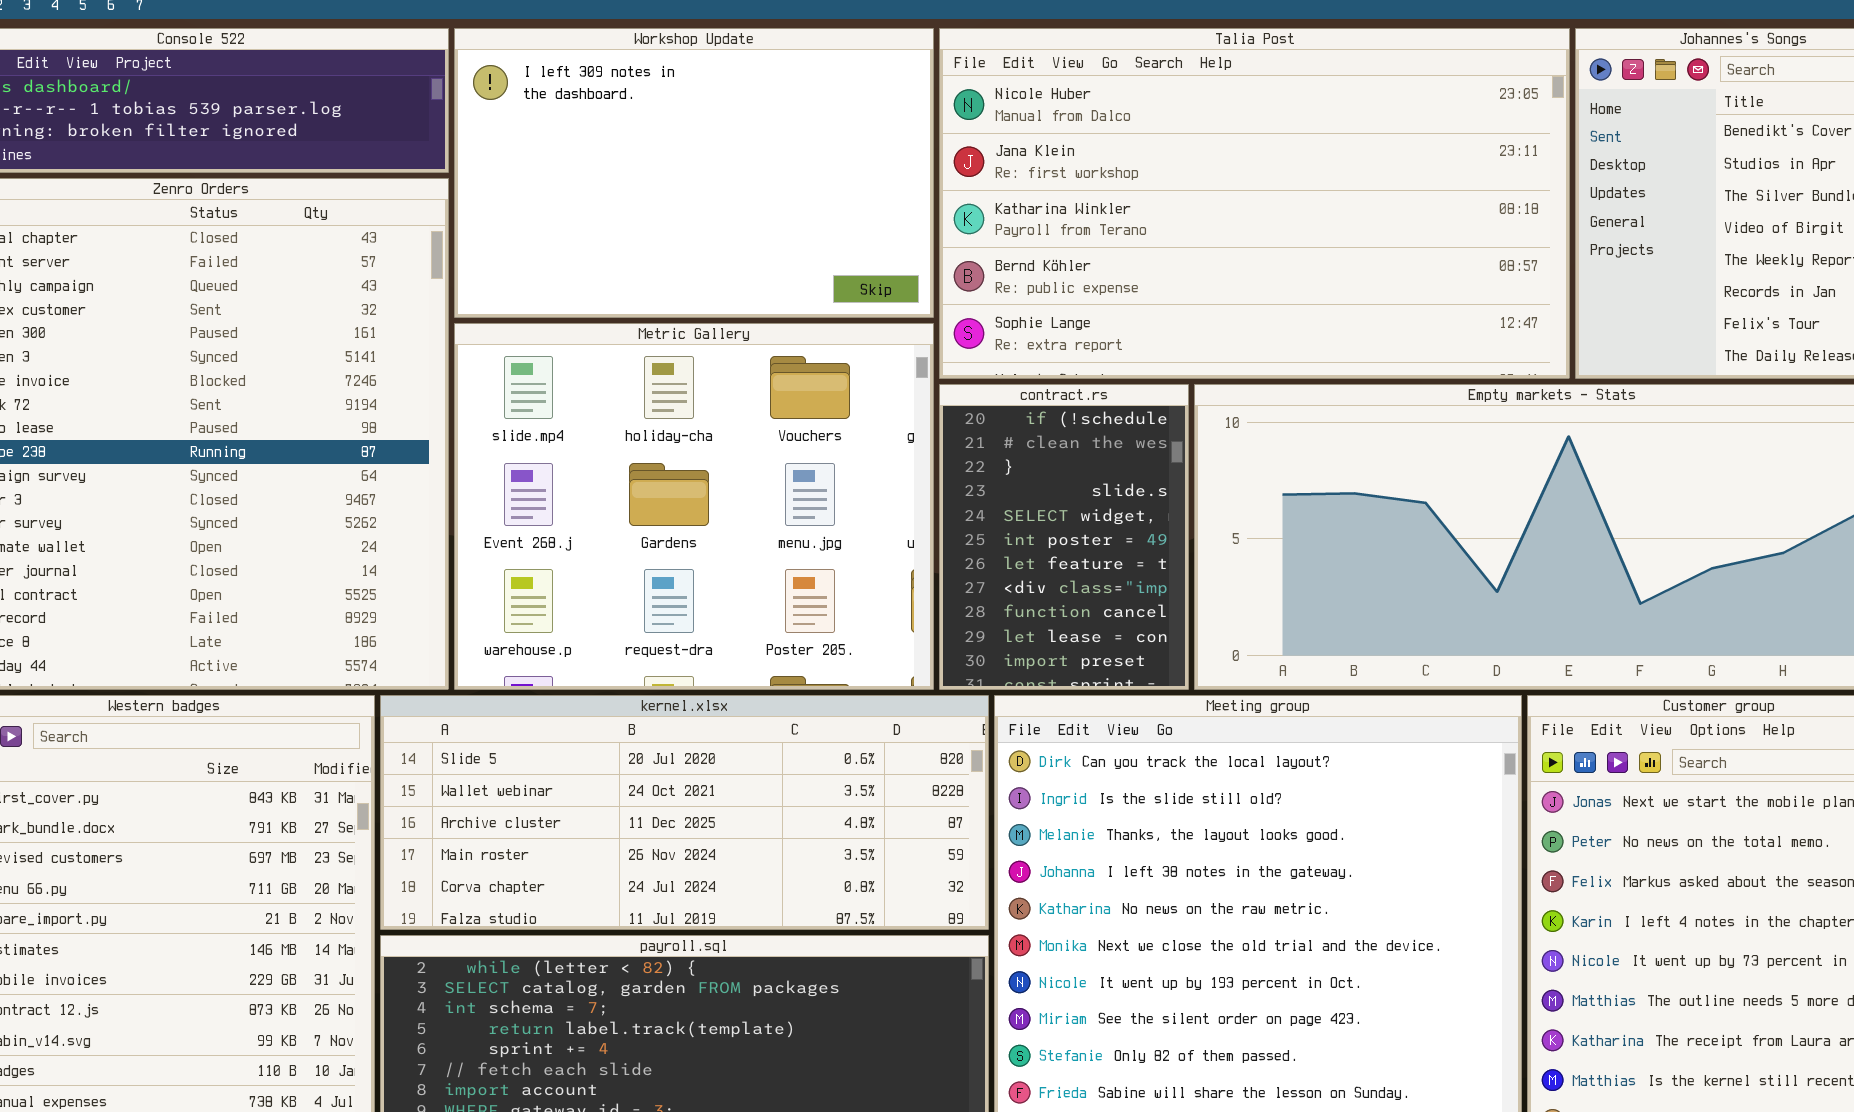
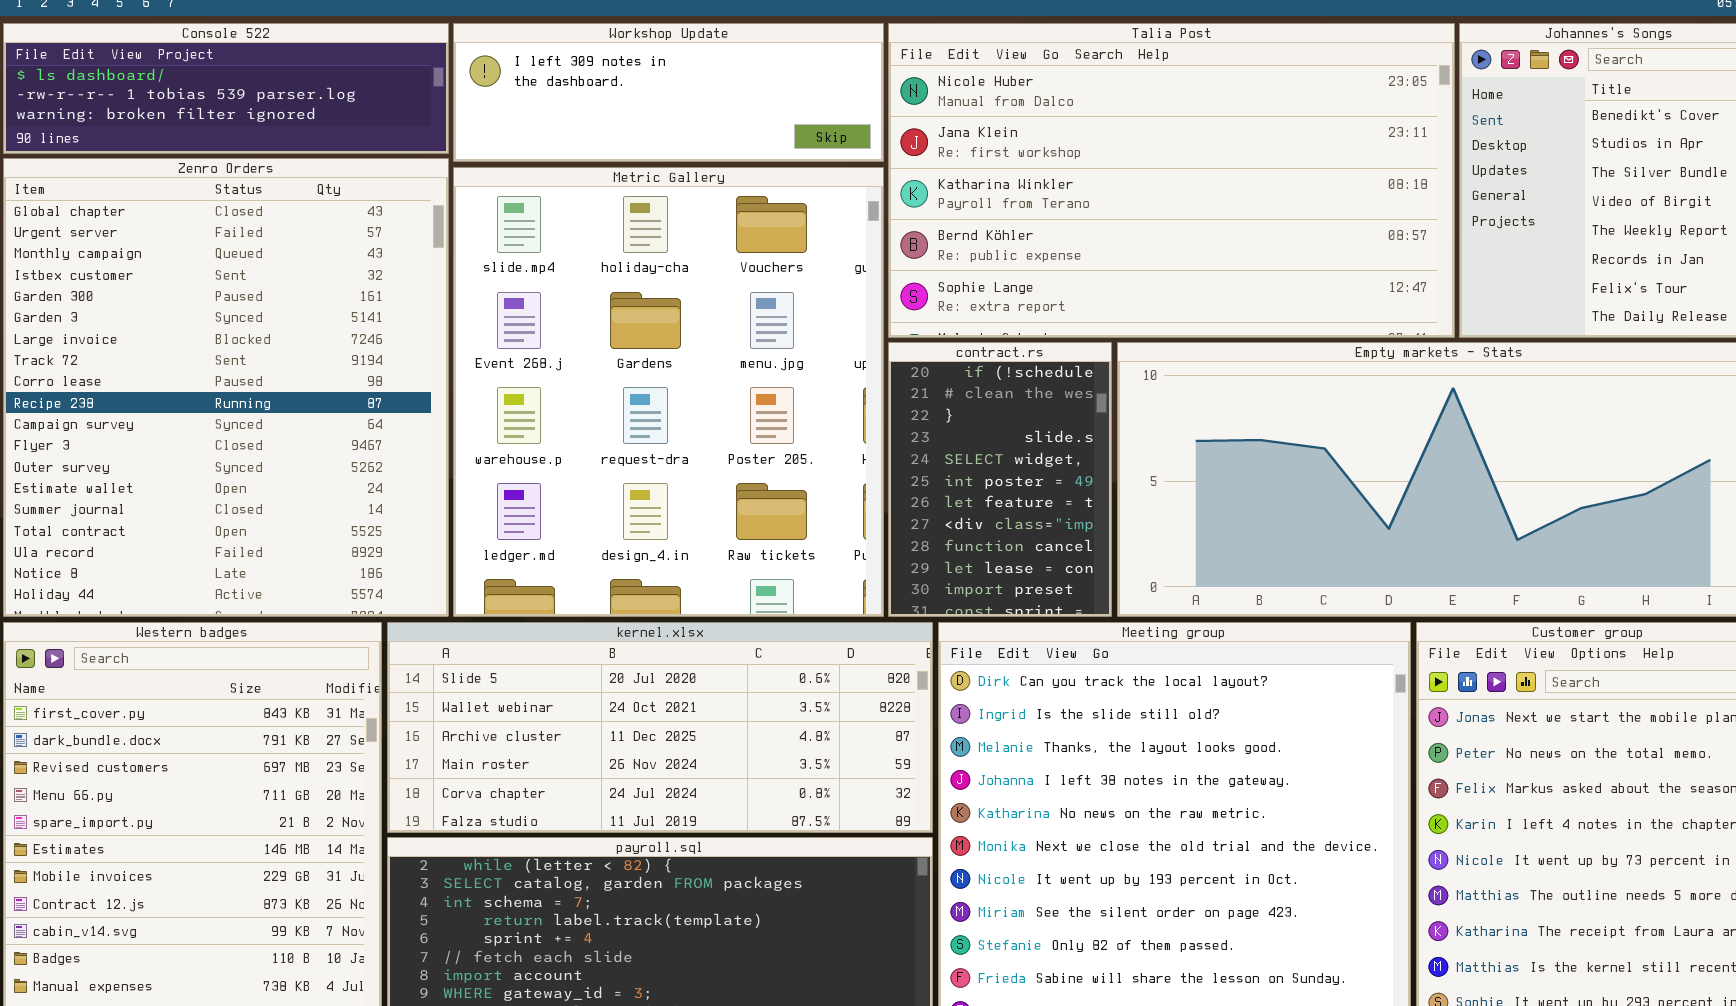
Workshop Update: [454,28,934,318] -> [453,23,884,162], resized
Metric Gallery: [454,323,934,690] -> [453,167,884,617], resized

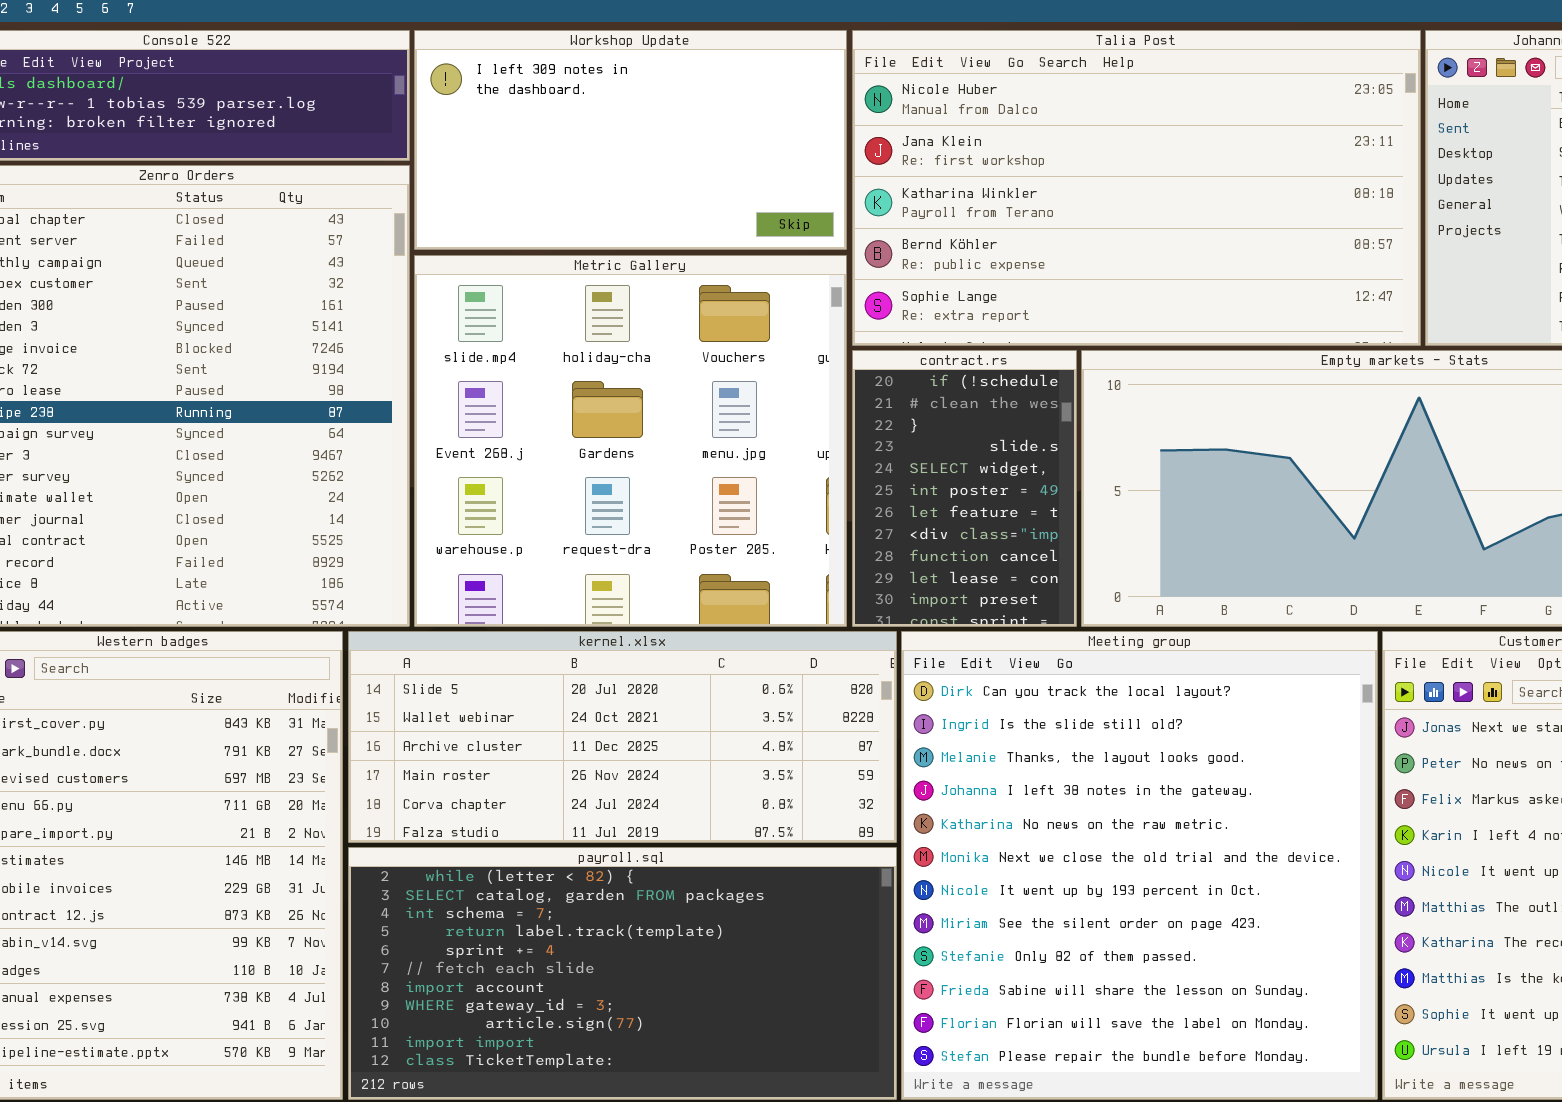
Workshop Update: [453,23,884,162] -> [414,30,847,250], resized
Metric Gallery: [453,167,884,617] -> [414,255,847,627], resized

